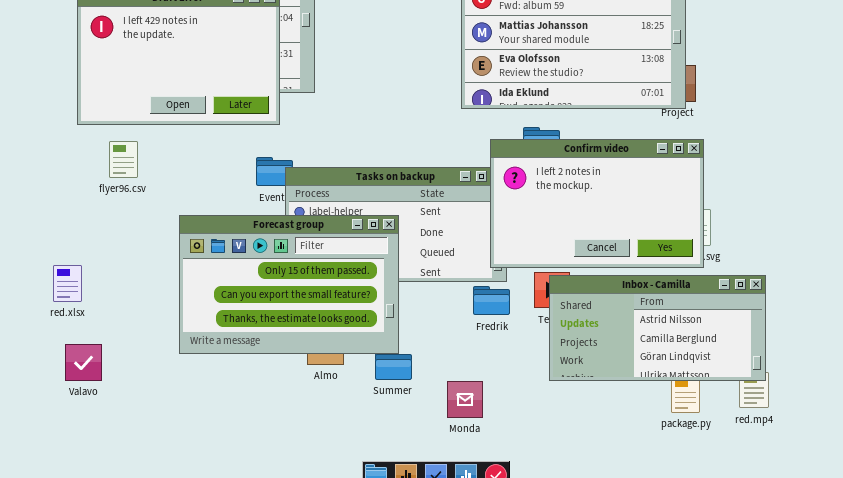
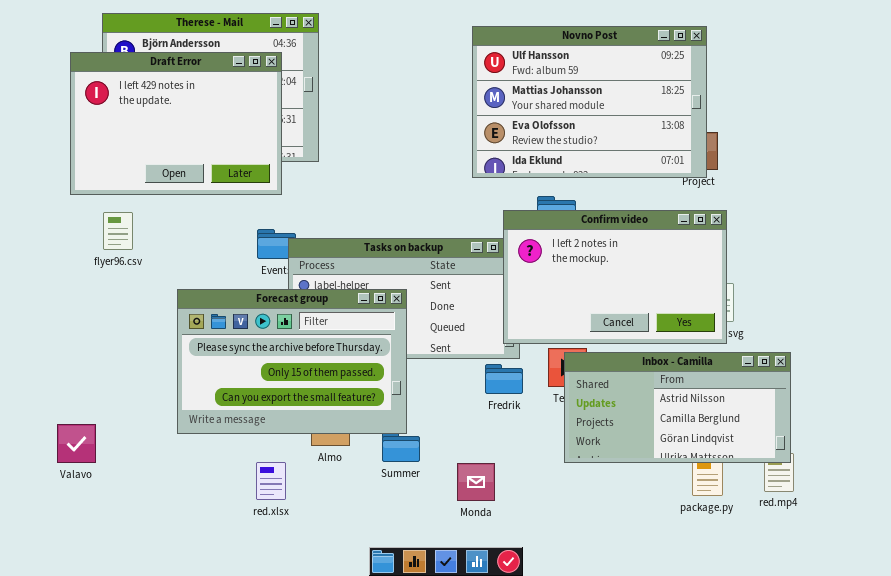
Forecast group: [179,215,399,354] -> [177,289,407,434], scrolled up 1 row
red.xlsx: [53,265,82,302] -> [256,462,286,500], moved

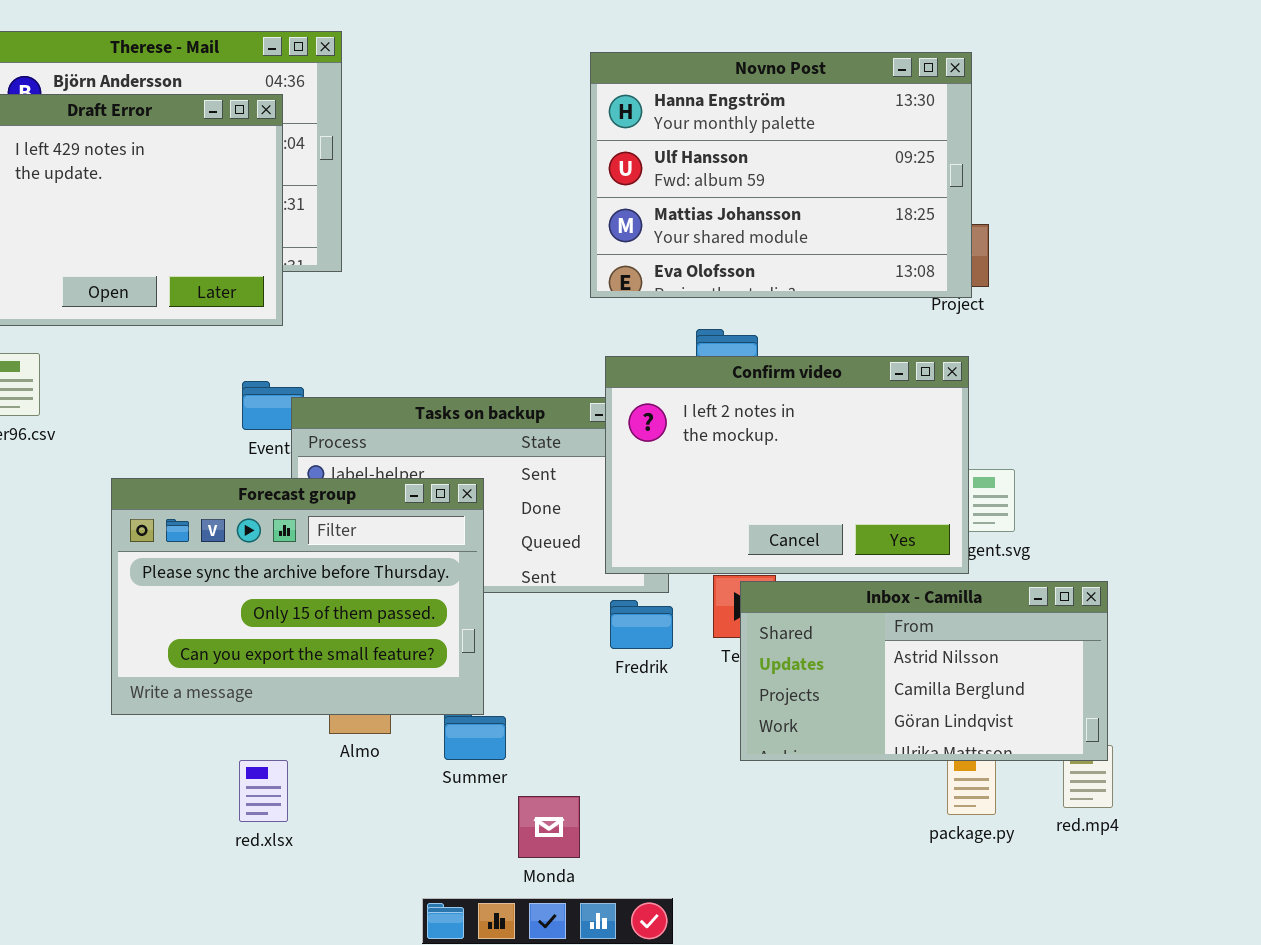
Novno Post: [472,26,707,178] -> [590,52,972,298], scrolled up 1 row
Confirm video: [503,210,727,344] -> [605,356,969,574], moved
Monda: [457,463,495,501] -> [518,796,580,858], moved

